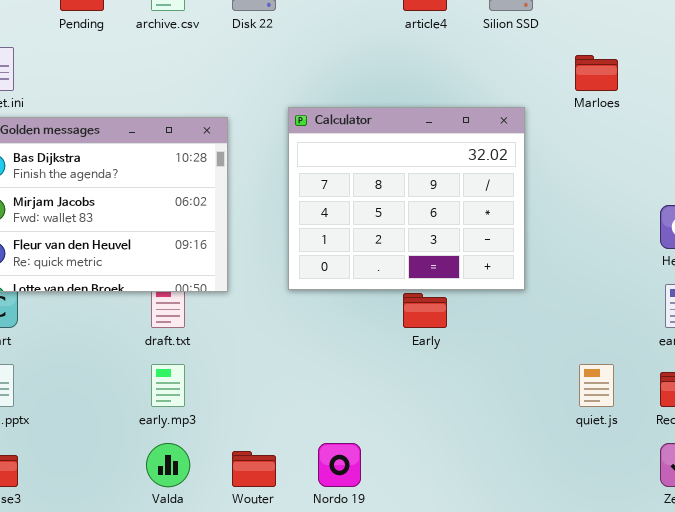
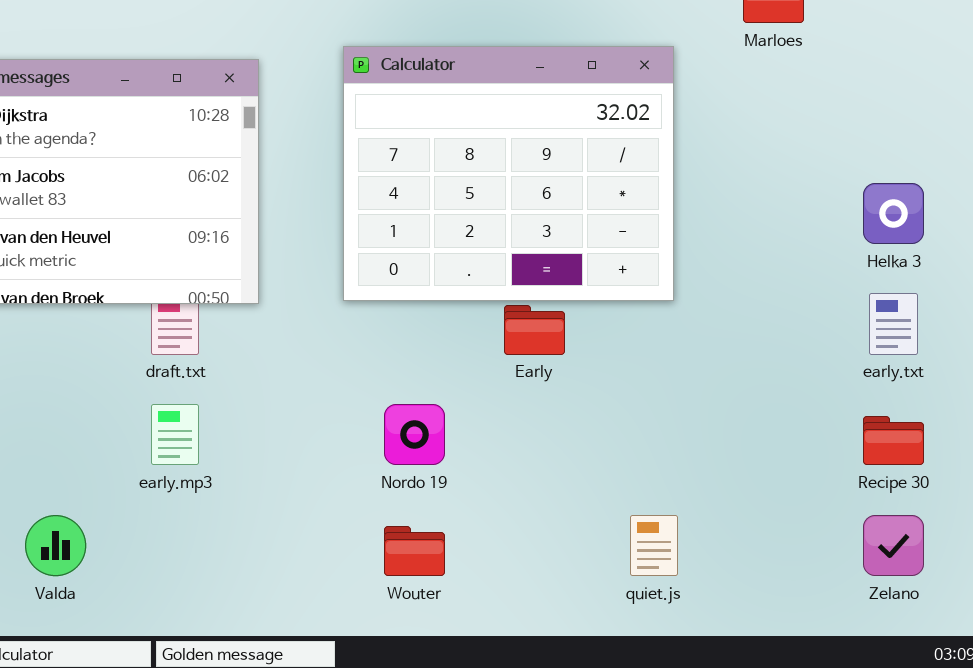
quiet.js: [579,364,614,407] -> [630,515,678,576], moved
Valda: [146,443,190,487] -> [25,515,86,576], moved
Nordo 19: [318,443,361,487] -> [384,404,445,465], moved
Wouter: [232,451,276,487] -> [384,526,445,576], moved

